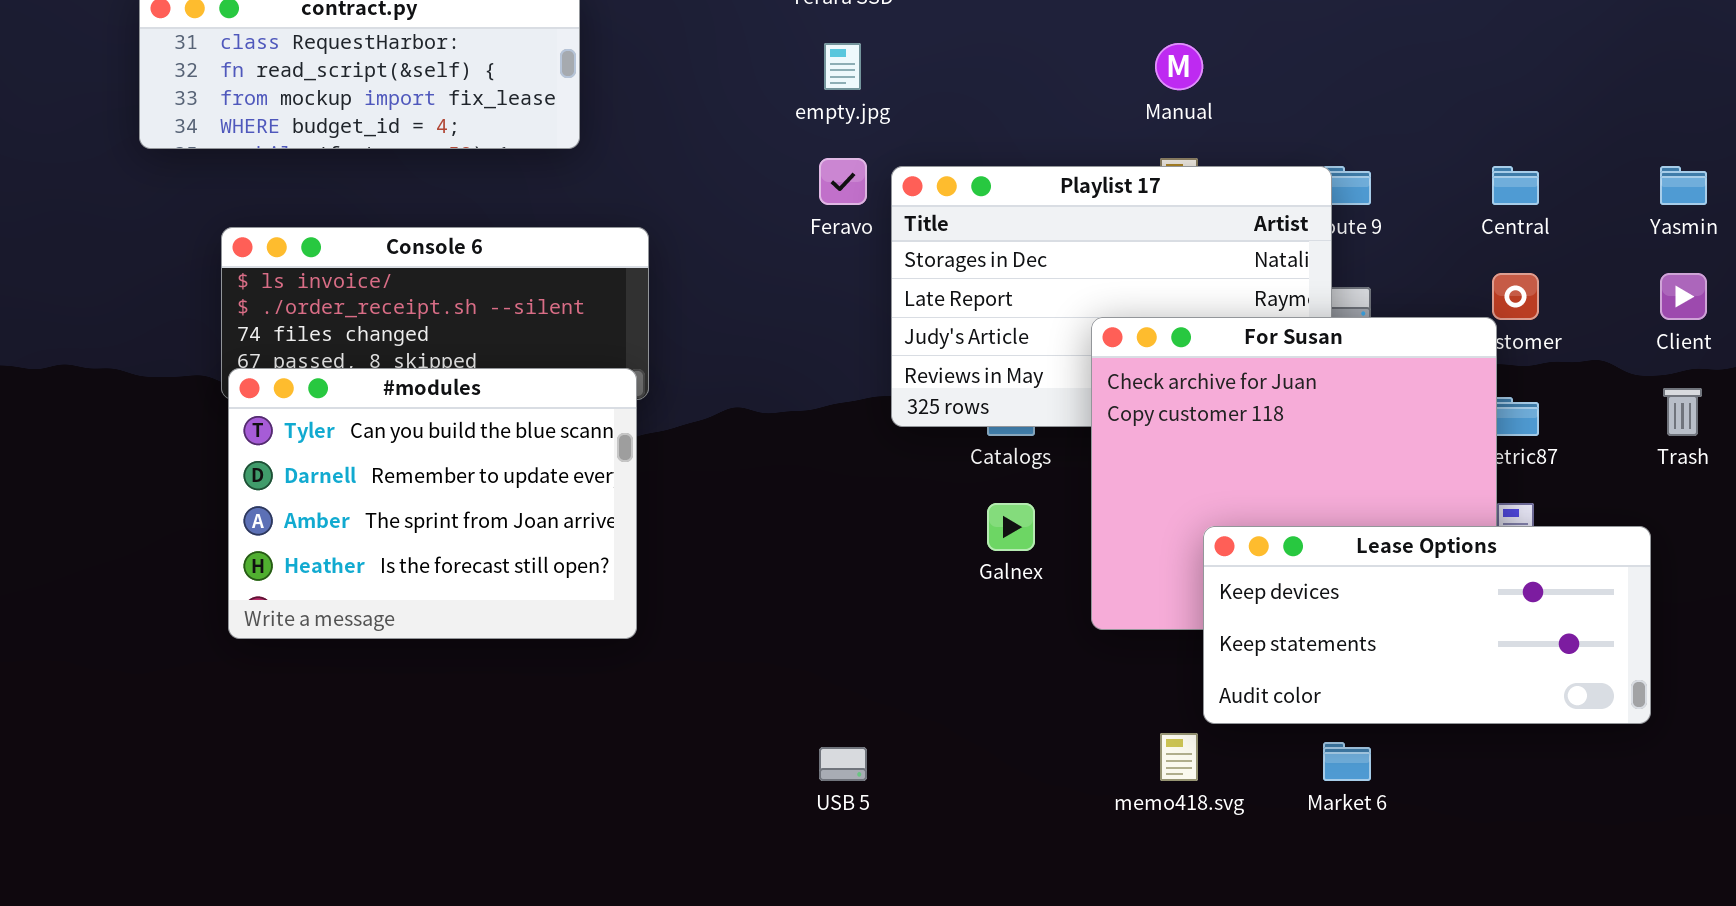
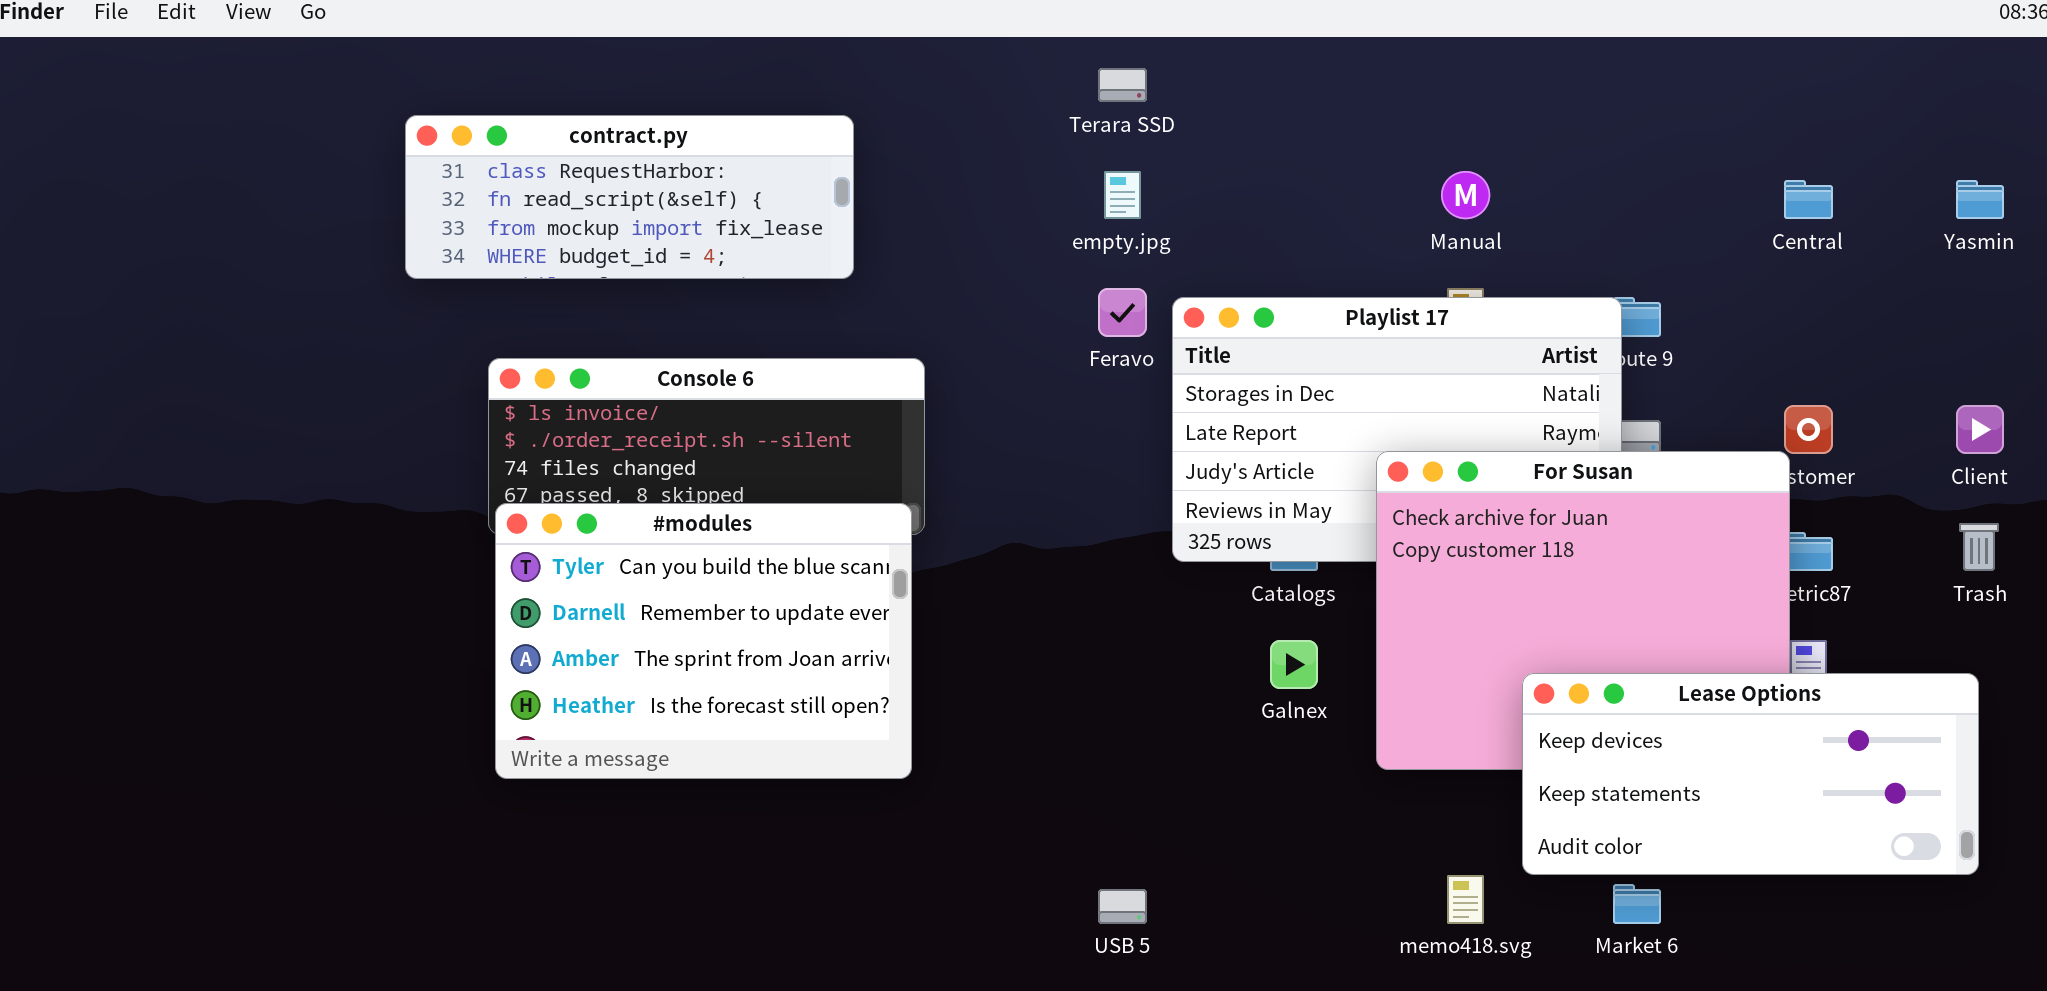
Central: [1492,166,1539,205] -> [1784,180,1833,219], moved
Yasmin: [1660,166,1707,205] -> [1956,180,2004,219], moved
Lease Options: [1203,526,1651,724] -> [1522,673,1979,875], moved

